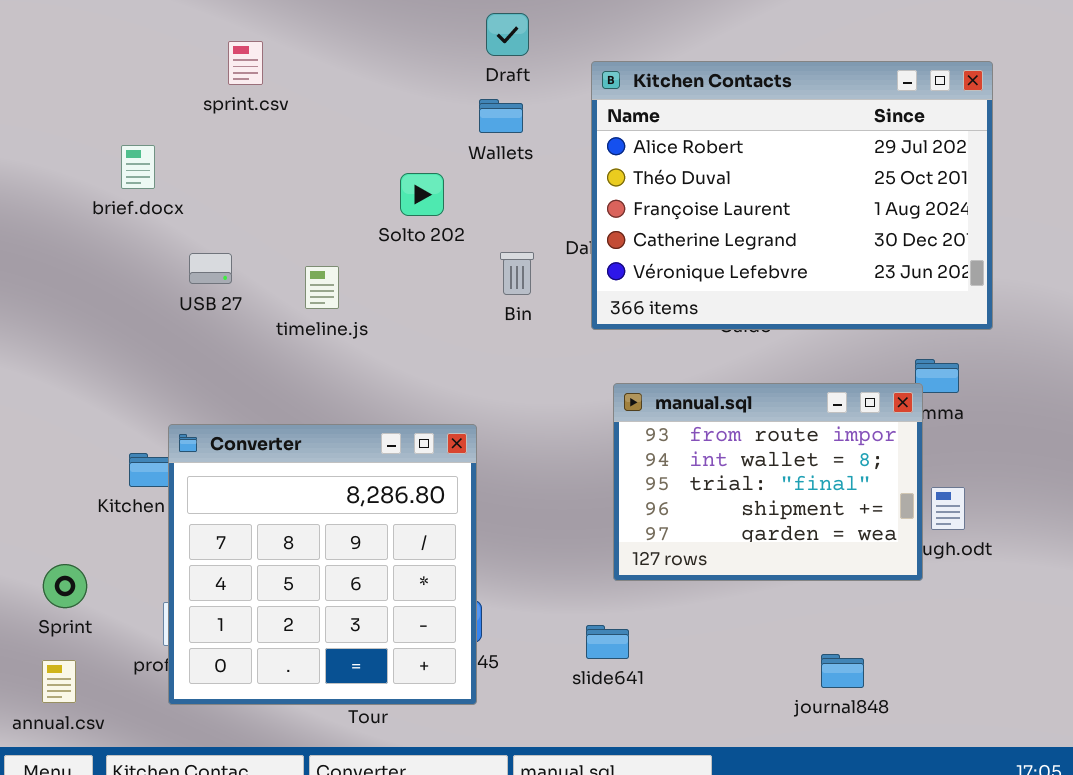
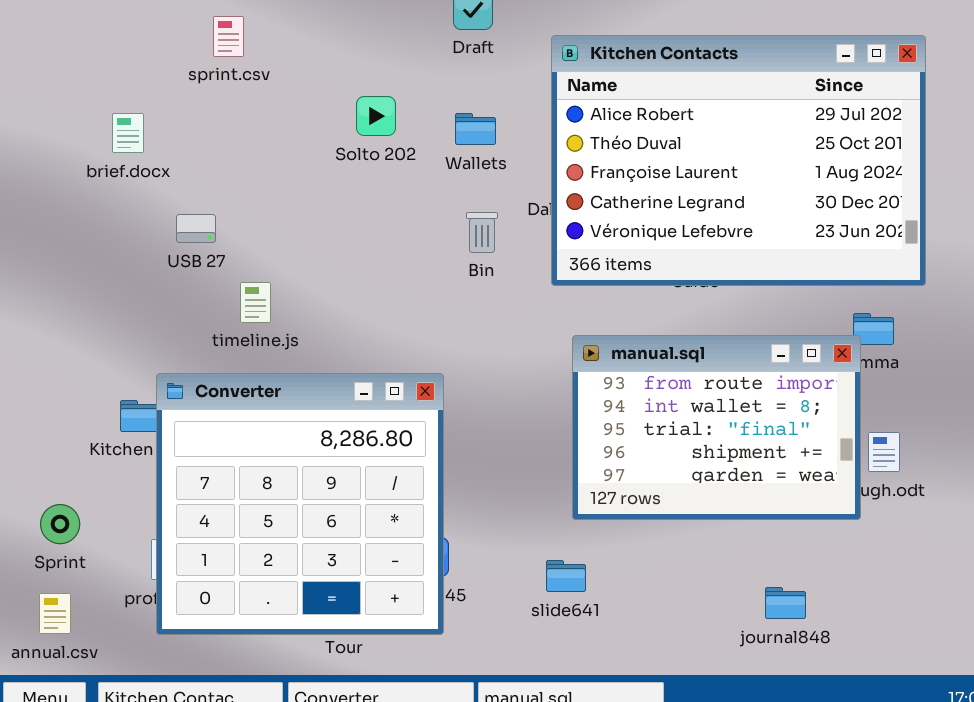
Wallets: [479,99,523,133] -> [455,113,496,145], moved
Solto 202: [400,173,444,216] -> [356,96,396,136], moved
timeline.js: [305,266,339,309] -> [240,282,271,323], moved

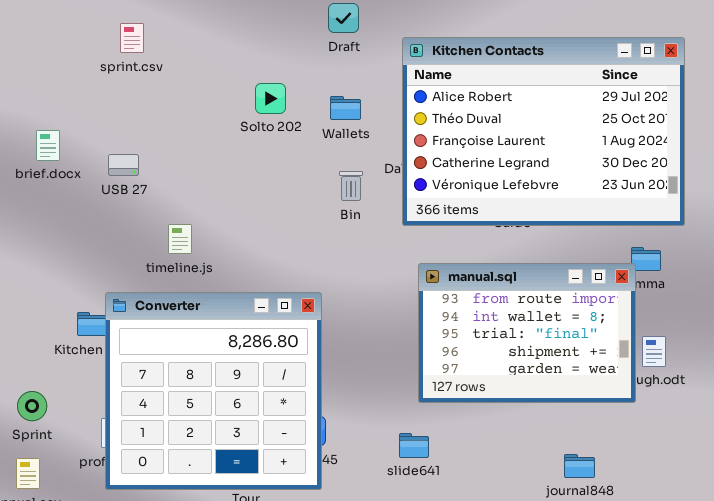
sprint.csv: [213,16,244,57] -> [120,23,144,53], moved
brief.docx: [112,113,144,153] -> [36,130,60,161], moved
USB 27: [176,214,216,243] -> [108,154,139,176], moved

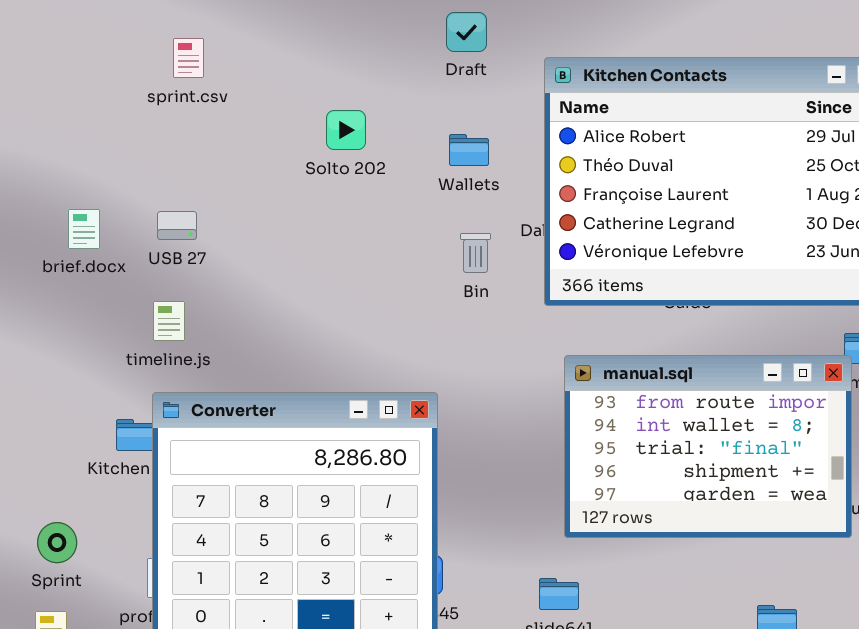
Solto 202: [255,83,286,114] -> [326,110,366,150], moved
brief.docx: [36,130,60,161] -> [68,209,100,249], moved
timeline.js: [168,224,192,254] -> [153,301,185,341], moved

